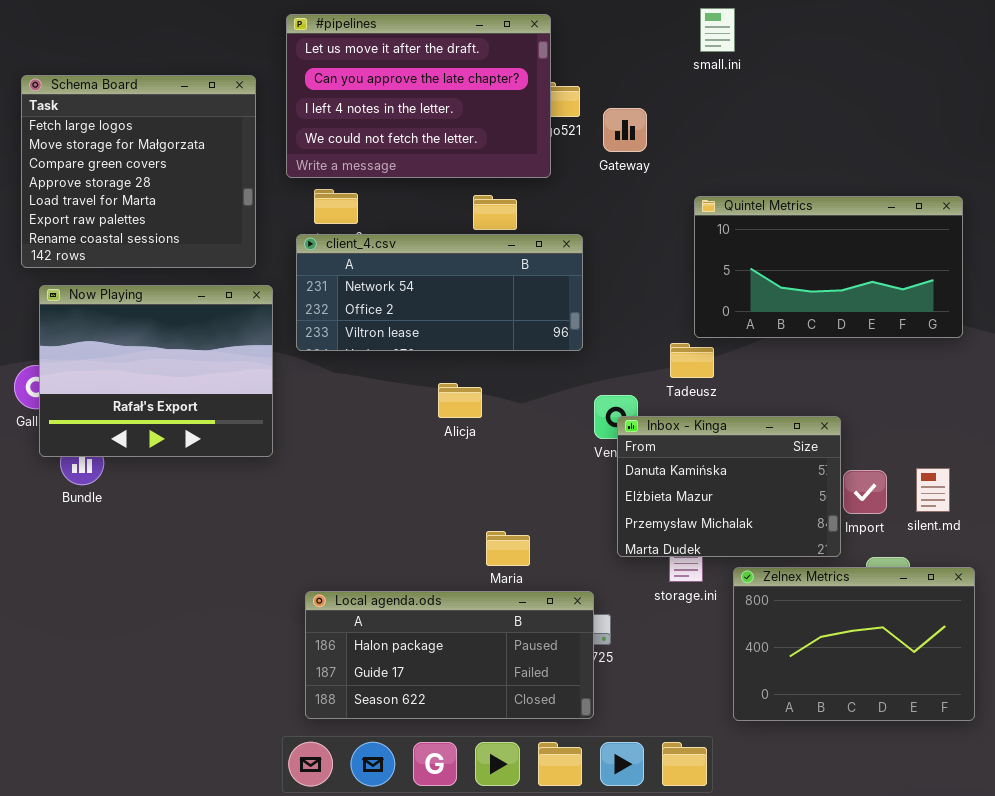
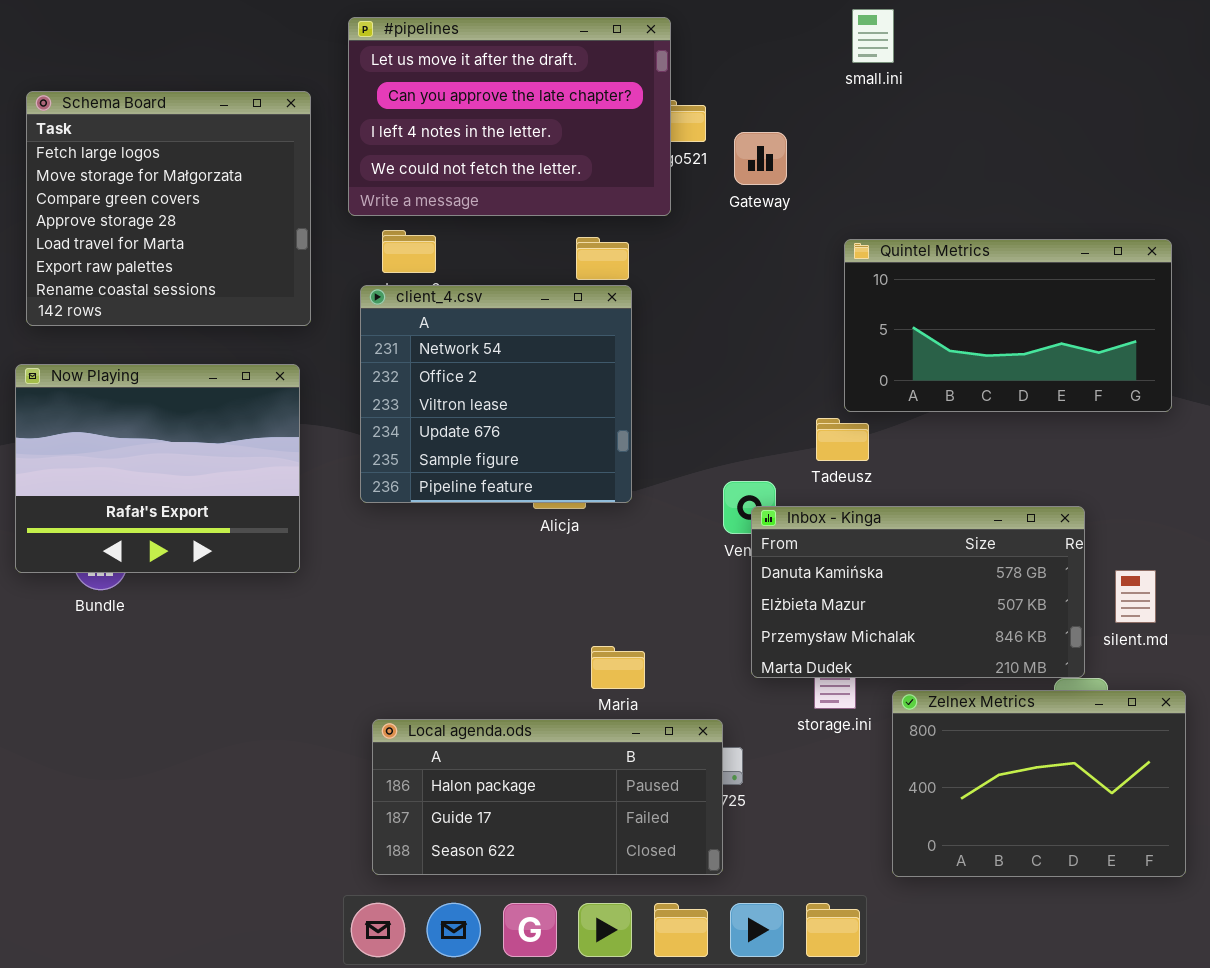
client_4.csv: [296,234,583,351] -> [360,285,632,503], resized
Now Playing: [39,285,273,457] -> [15,364,300,573], moved
Inbox - Kinga: [617,416,841,557] -> [751,506,1085,678], resized

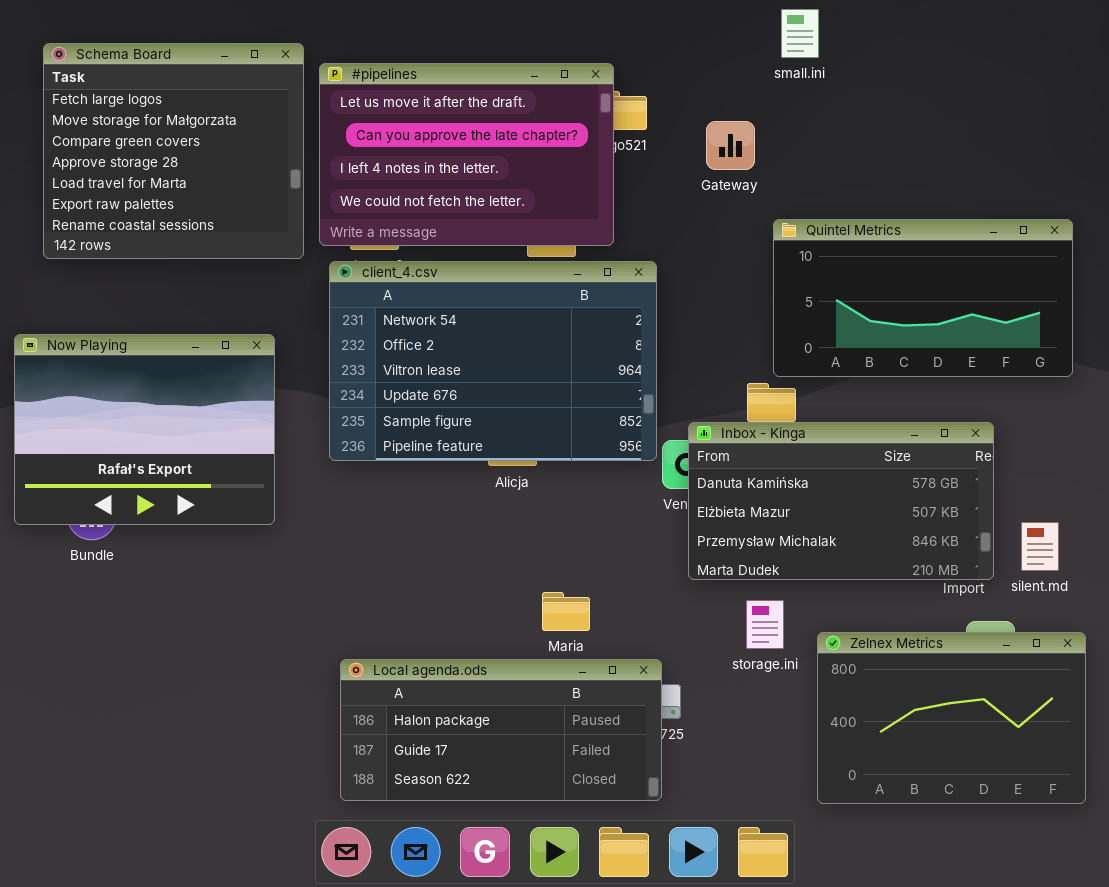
#pipelines: [348,17,671,216] -> [319,63,614,246], moved
Schema Board: [26,91,311,326] -> [43,43,304,259], moved
Gateway: [734,132,787,185] -> [706,121,755,170], moved
client_4.csv: [360,285,632,503] -> [329,261,657,461], resized
Inbox - Kinga: [751,506,1085,678] -> [688,422,994,580], moved

